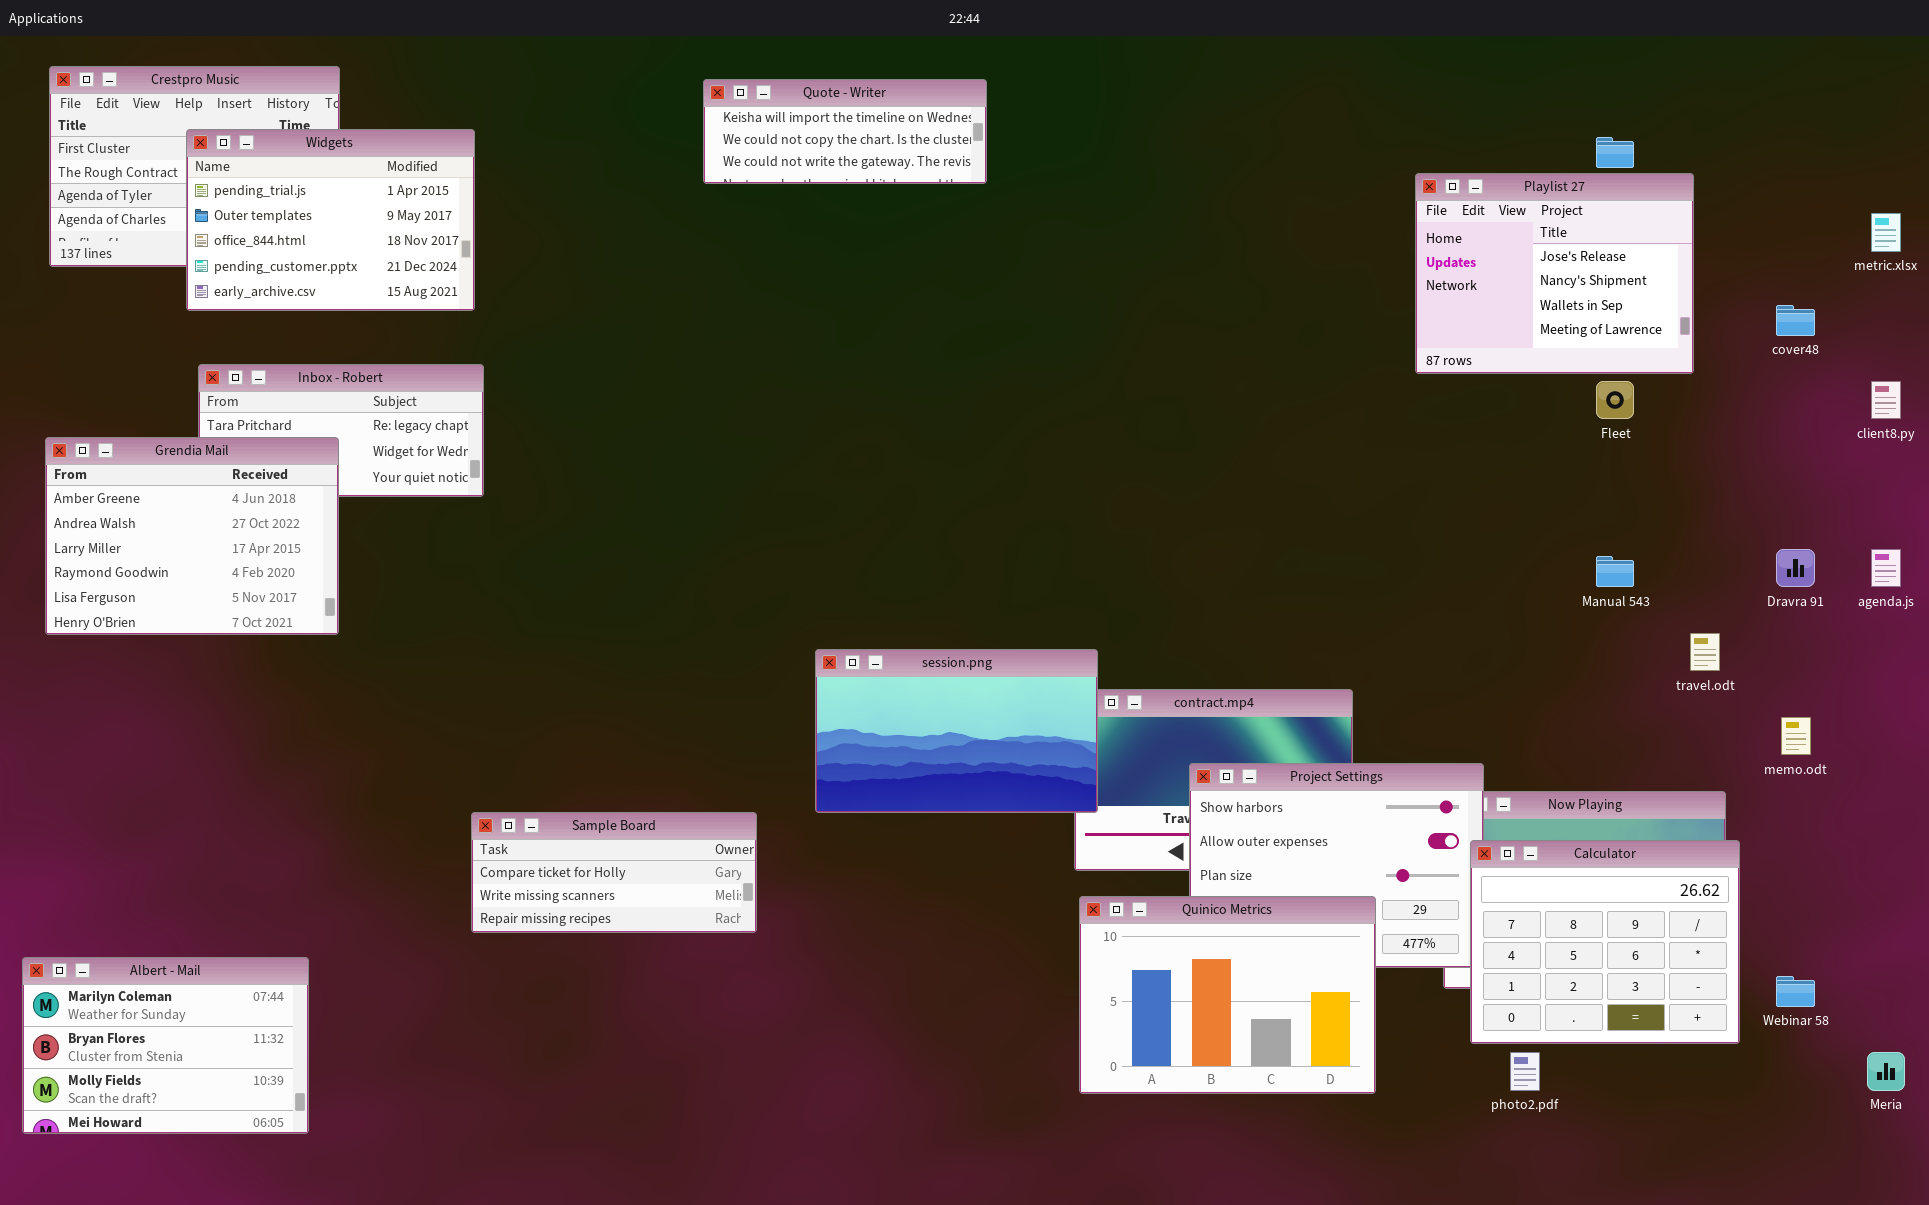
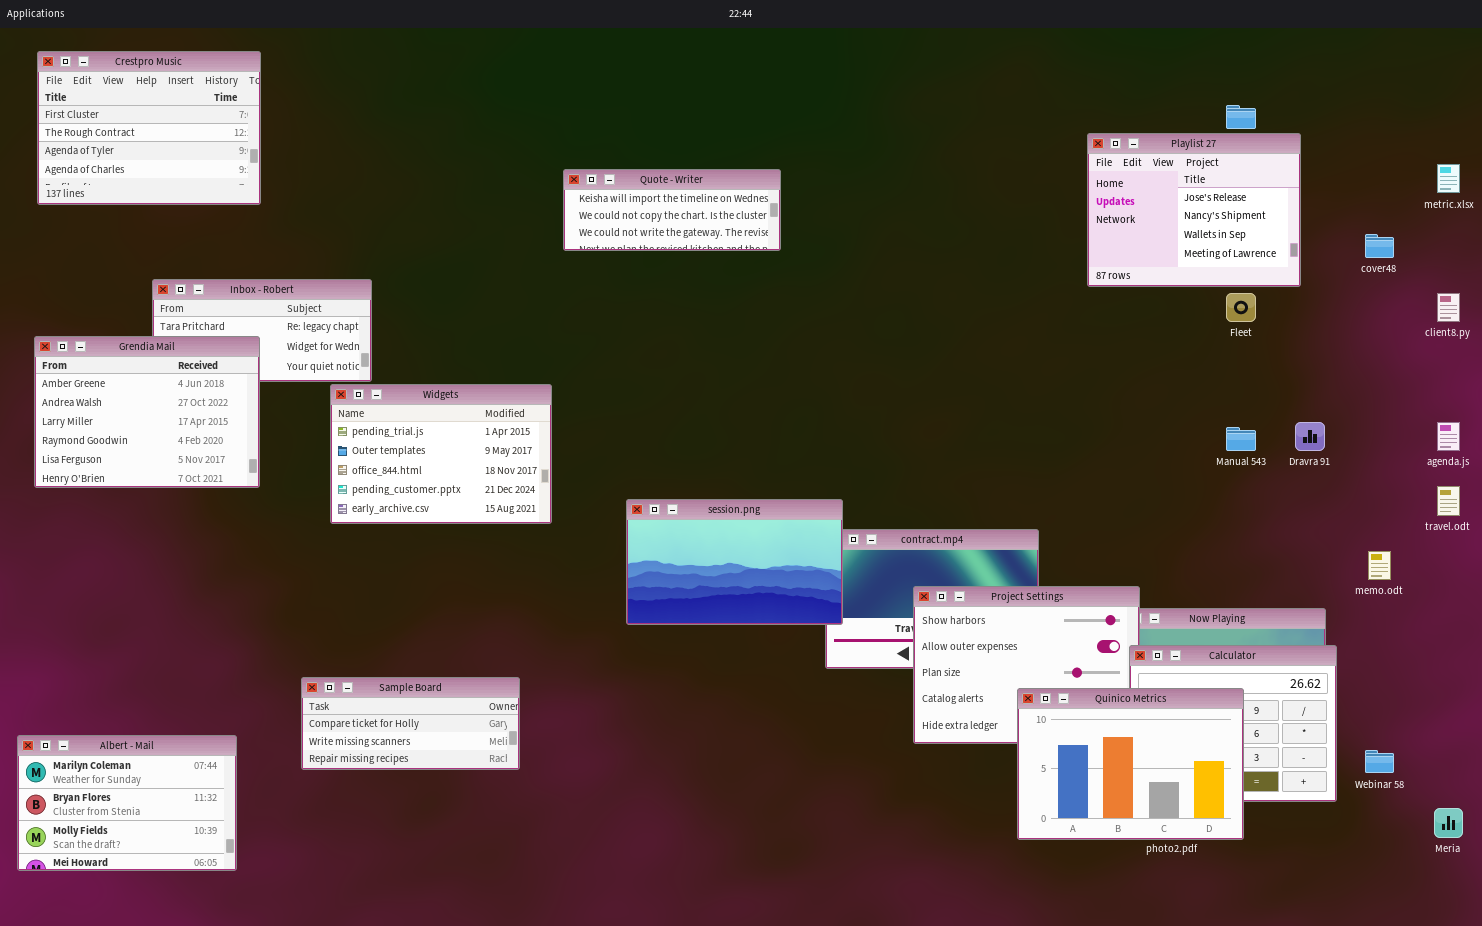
Quote - Writer: [703,79,987,184] -> [563,169,781,251], moved
Widgets: [186,129,475,311] -> [330,384,552,524], moved
Dravra 91: [1776,549,1815,587] -> [1295,422,1325,451], moved
travel.odt: [1690,633,1720,671] -> [1437,486,1460,516], moved
Sample Board: [471,812,757,933] -> [301,677,520,770], moved
Quinico Metrics: [1079,896,1376,1094] -> [1017,688,1244,840], moved

